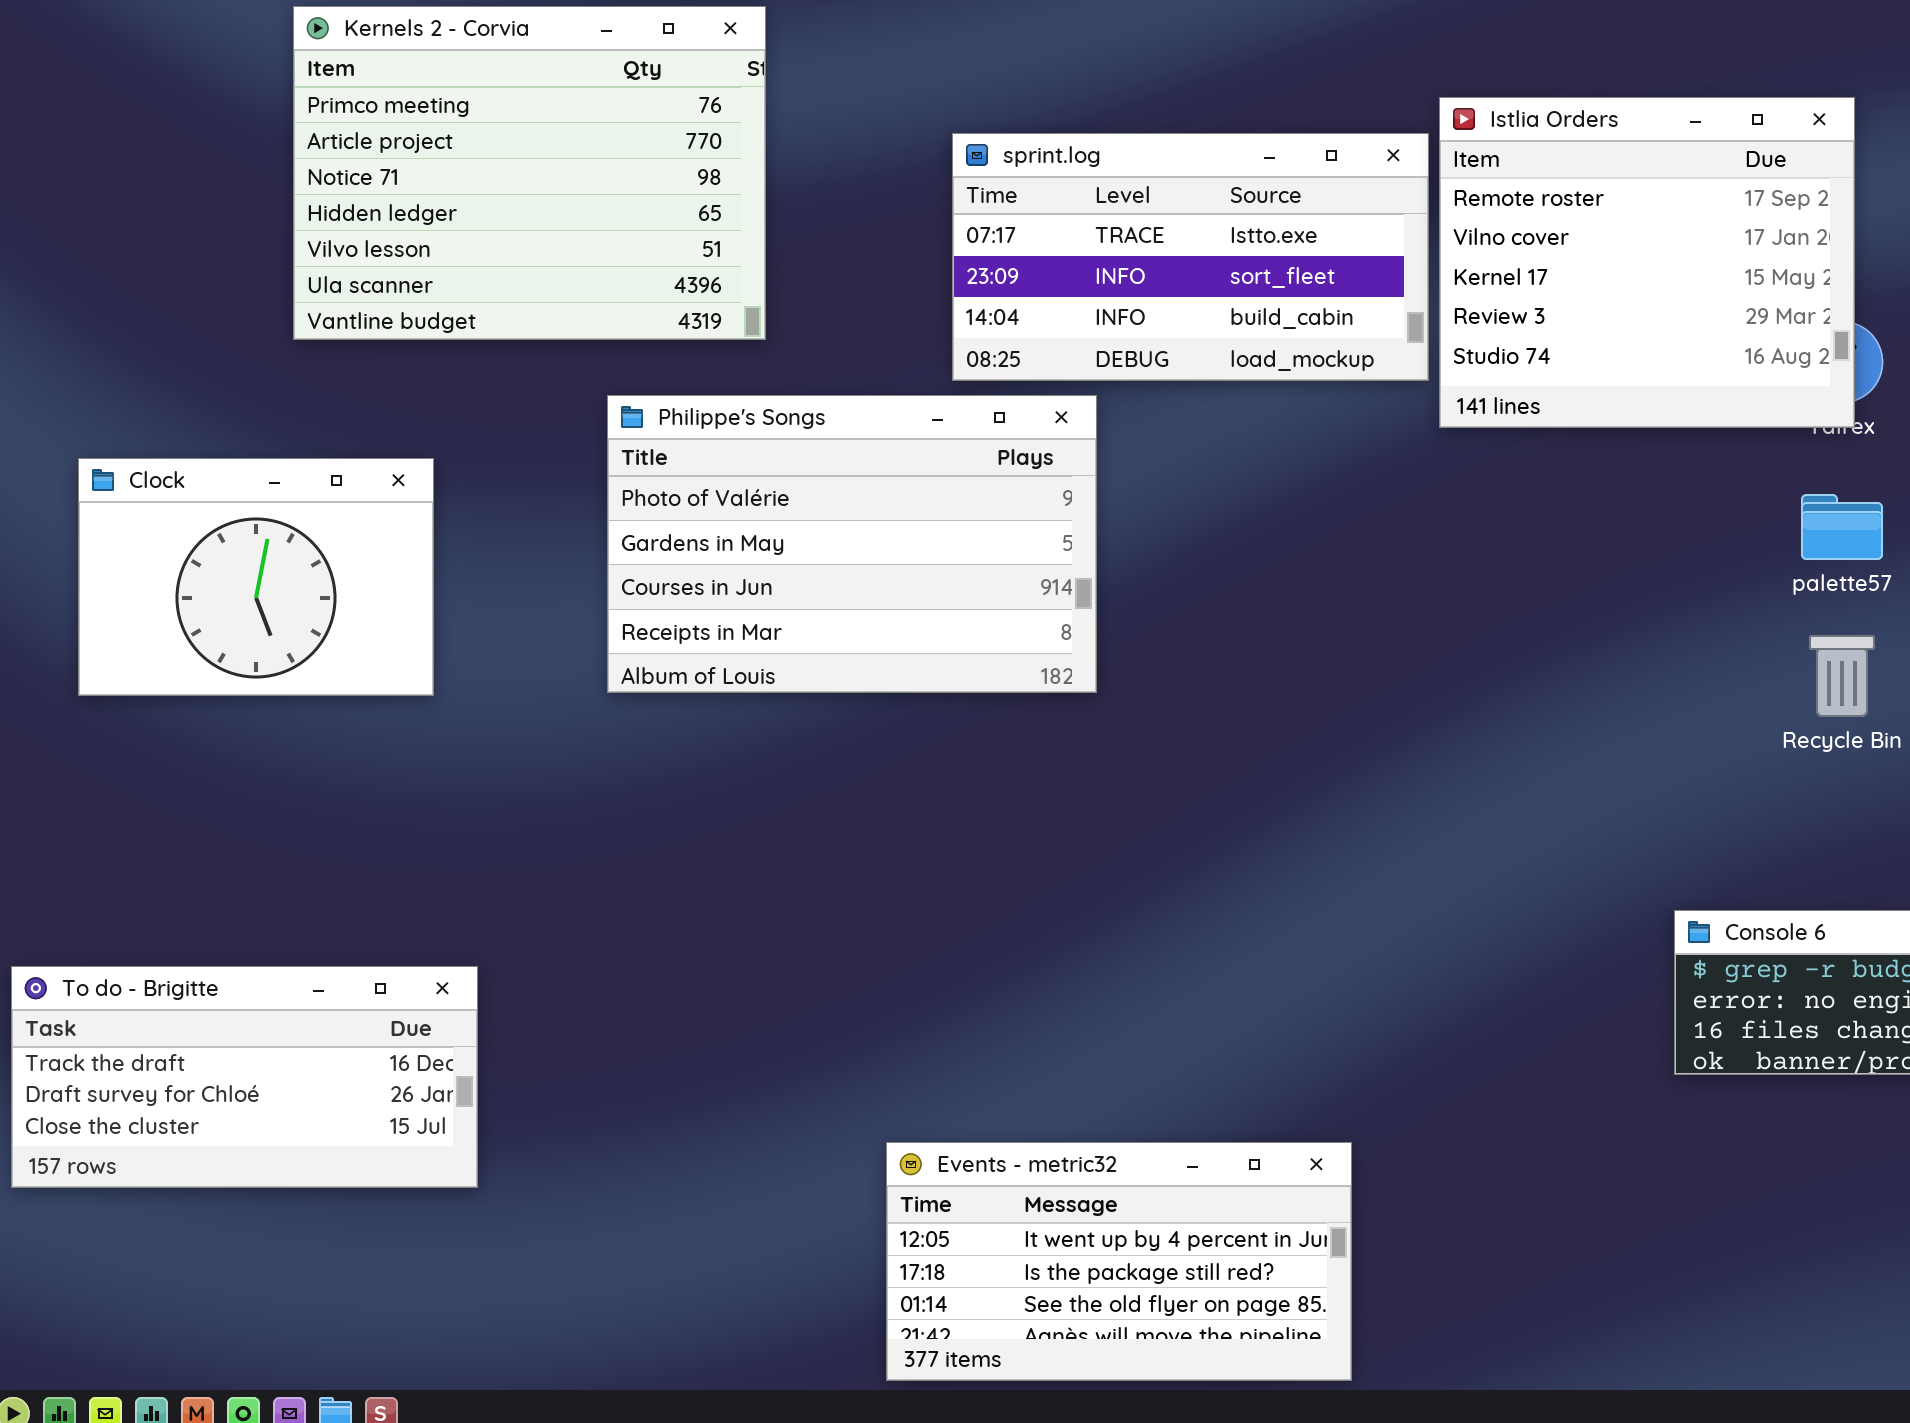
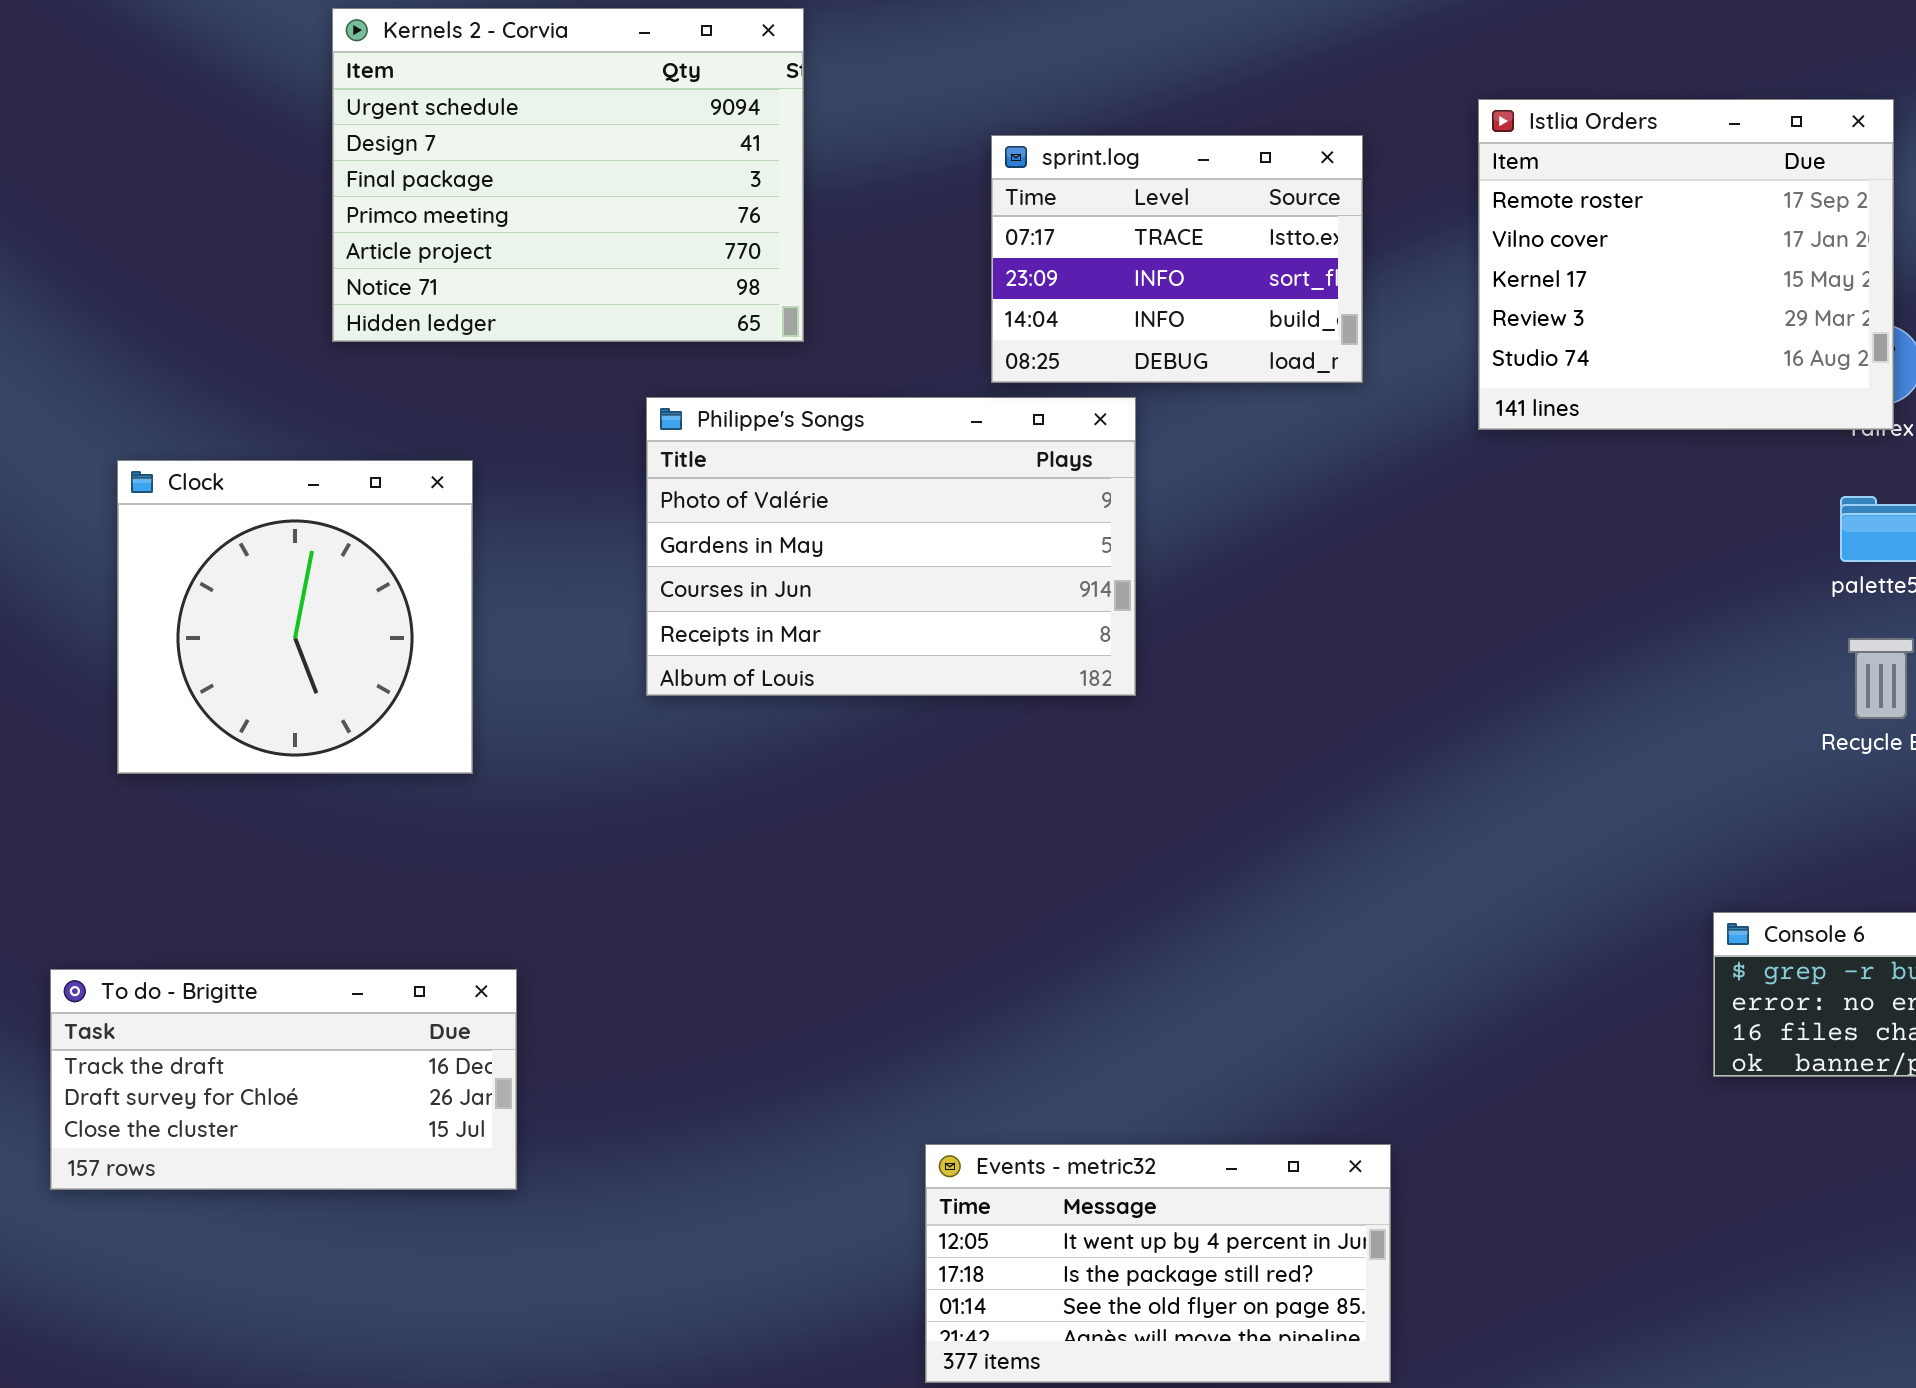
Kernels 2 - Corvia: [293,6,766,340] -> [332,8,804,342], scrolled up 3 rows
sprint.log: [952,133,1429,381] -> [991,135,1363,383], resized
Clock: [78,458,434,696] -> [117,460,473,774], resized

